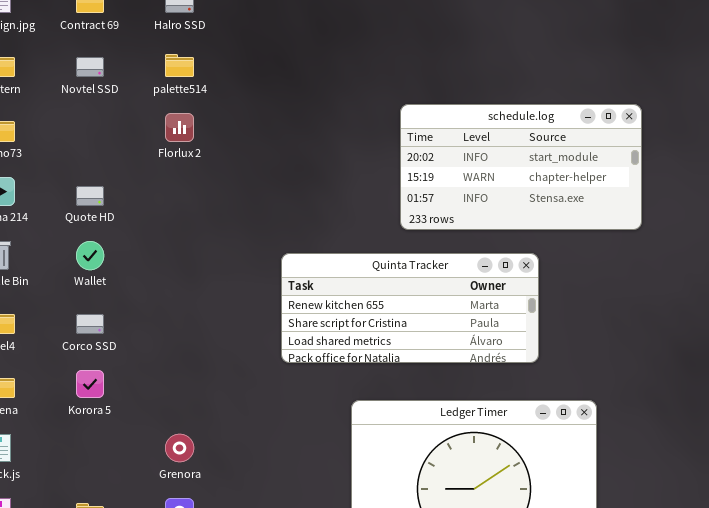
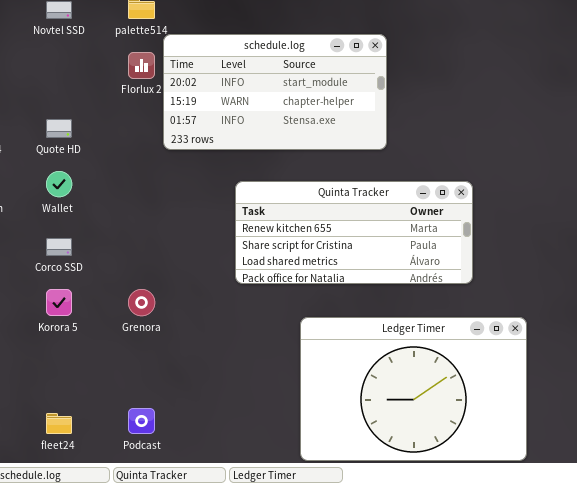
schedule.log: [400,104,642,230] -> [163,34,387,150], moved
Grenora: [165,434,194,462] -> [128,289,155,316], moved

